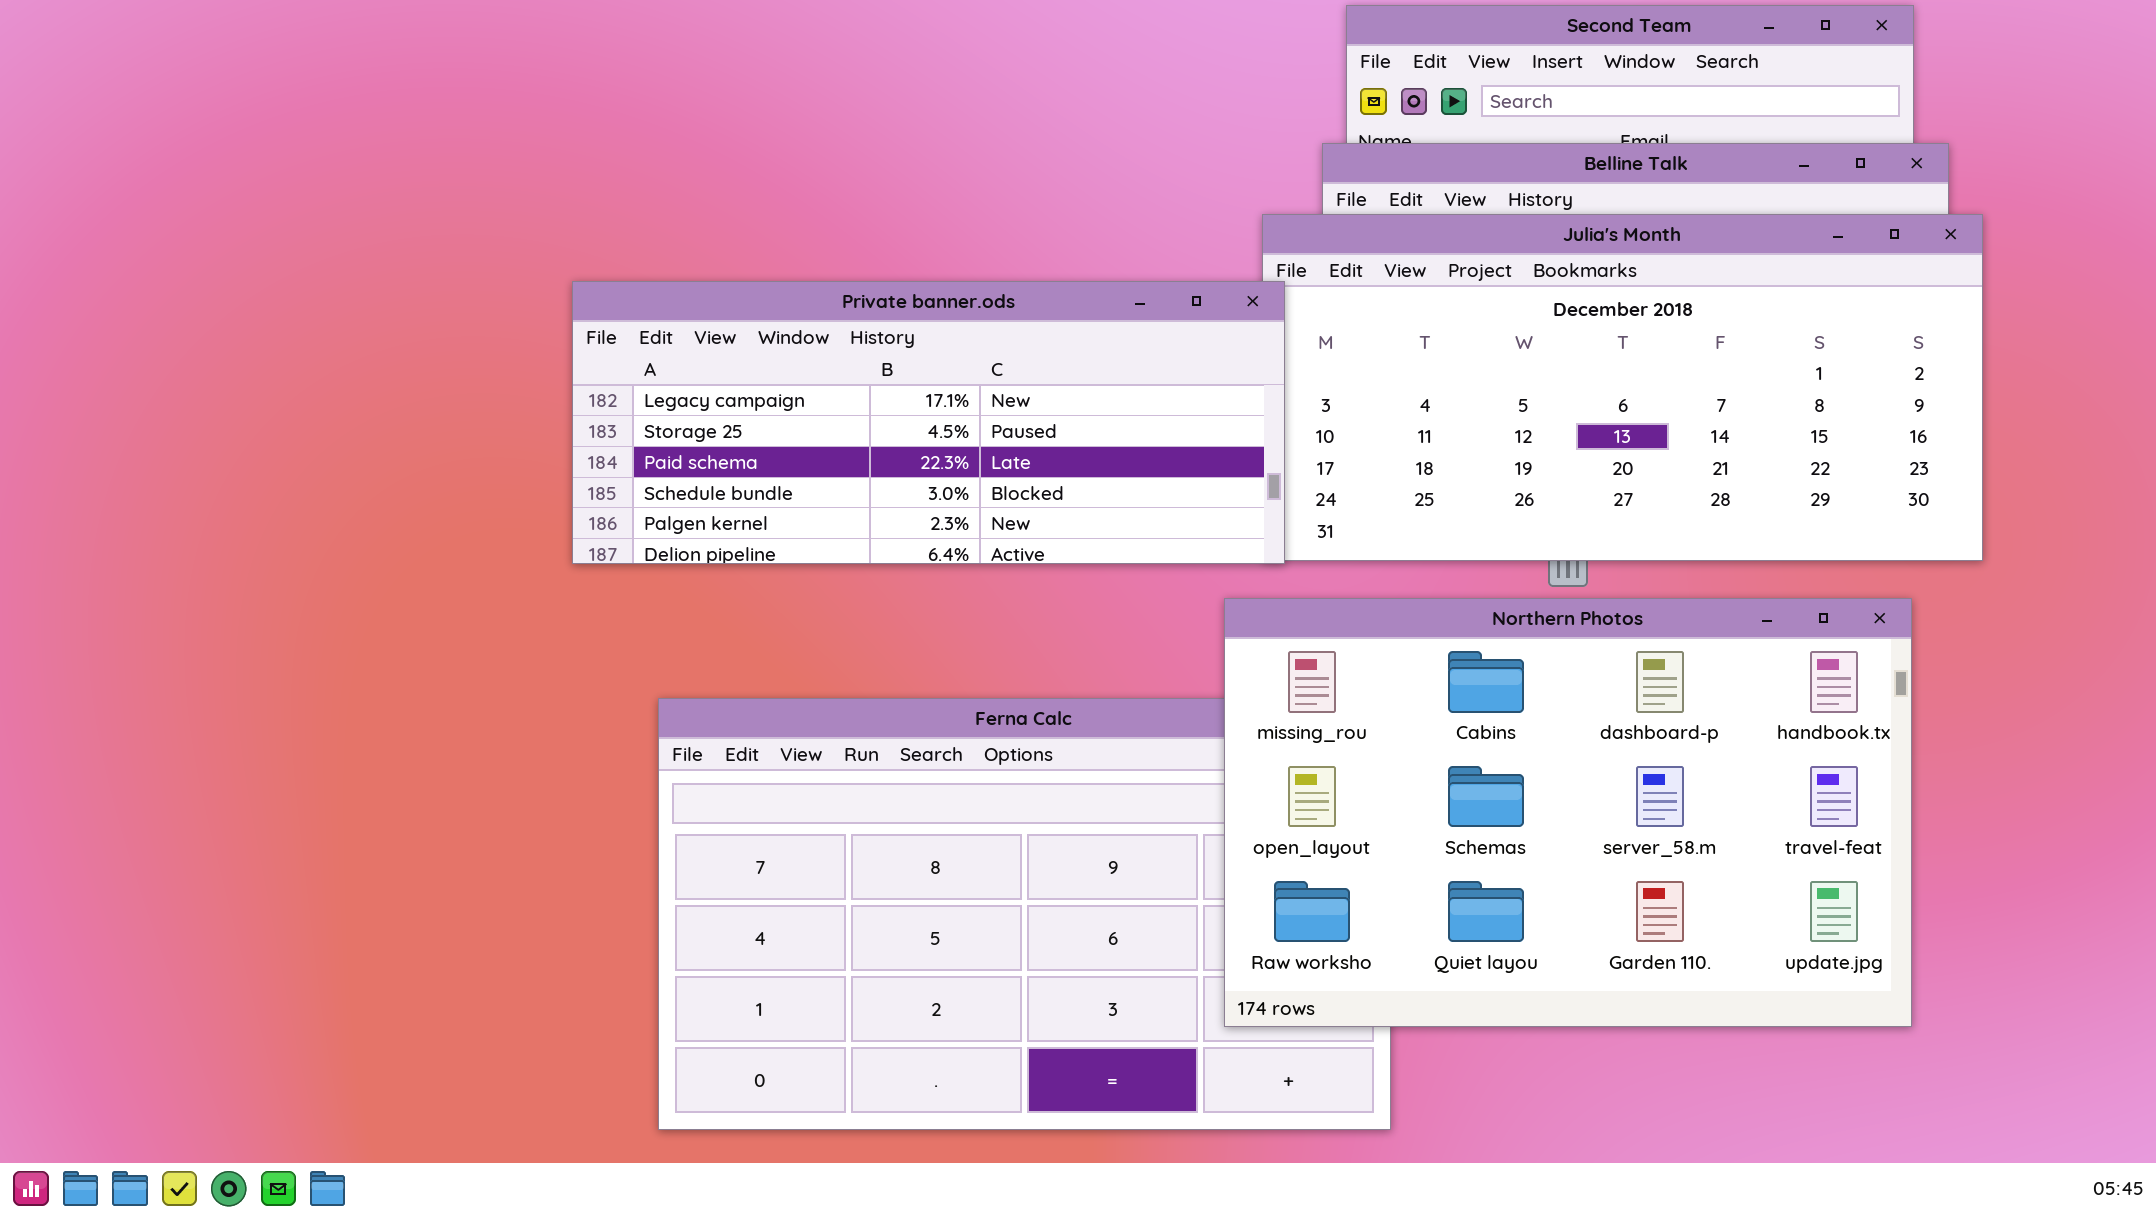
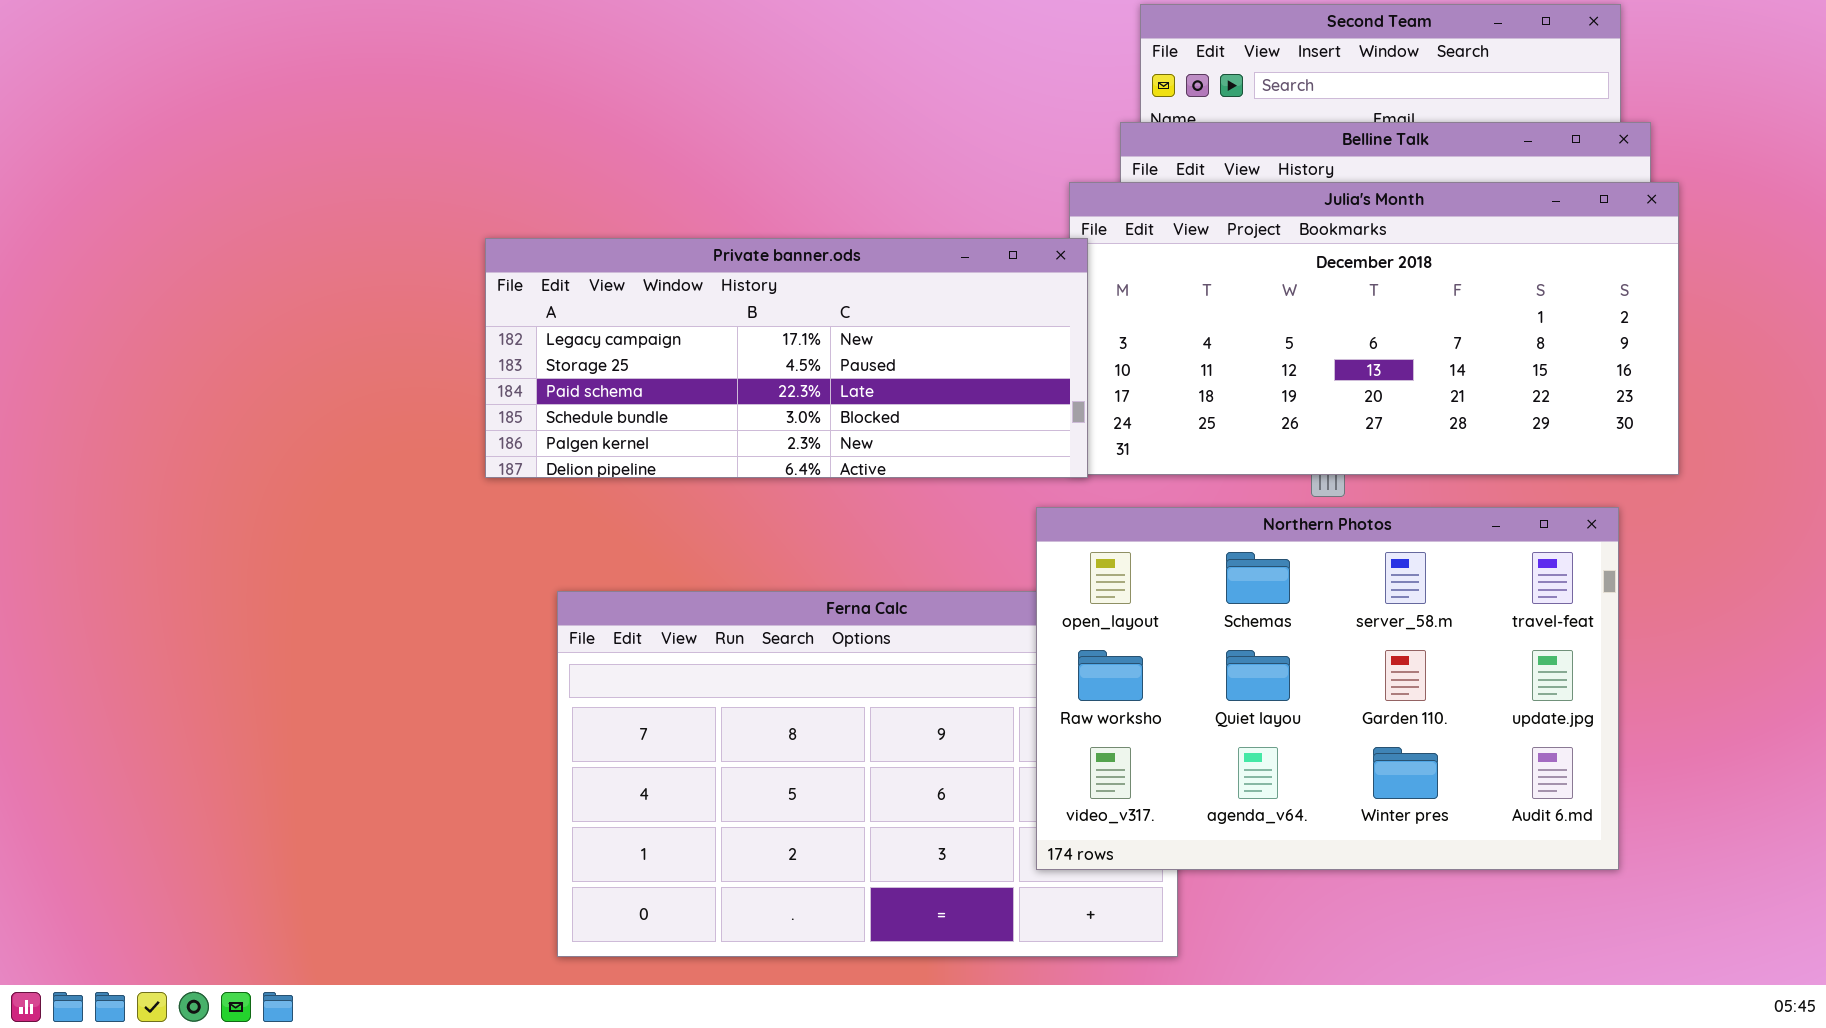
Northern Photos: [1224,598,1912,1027] -> [1036,507,1619,870], scrolled down 1 row

